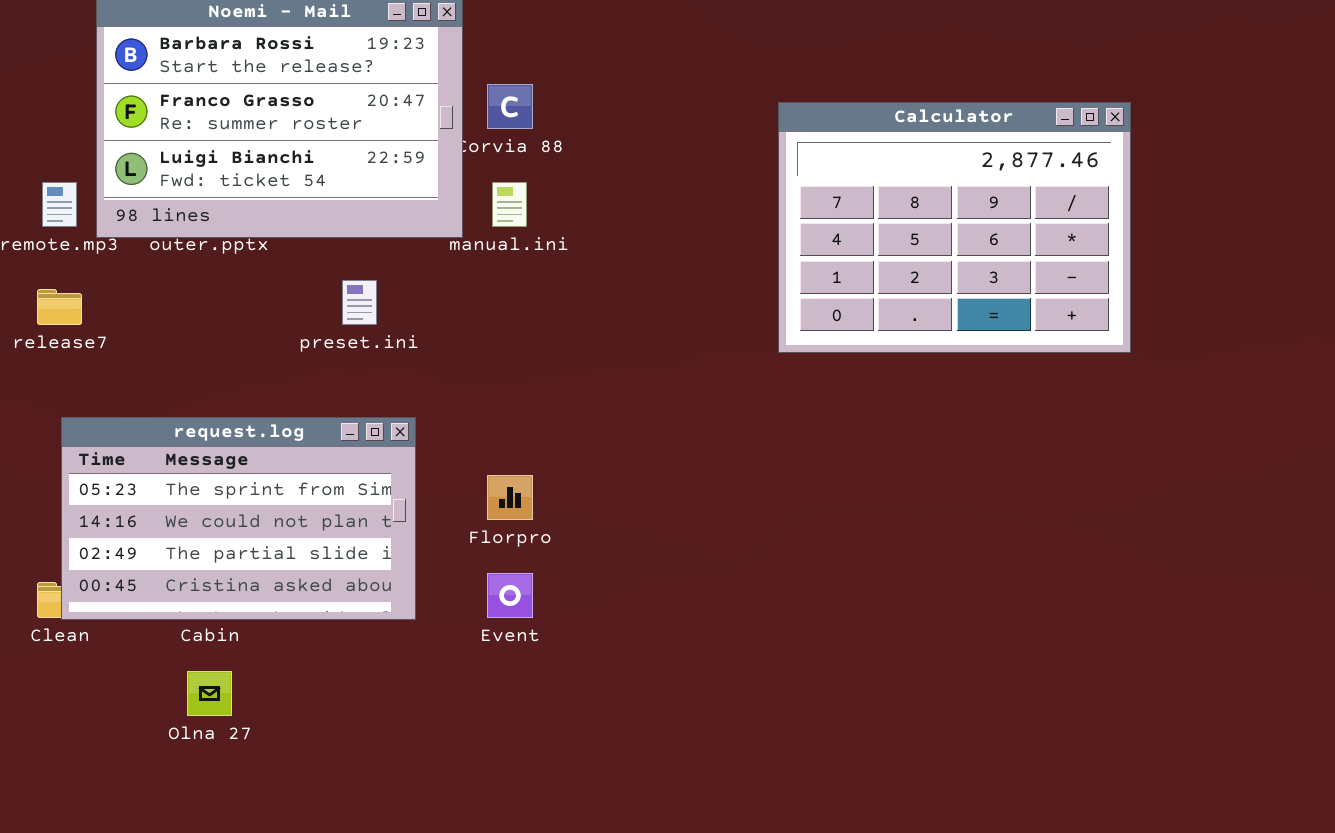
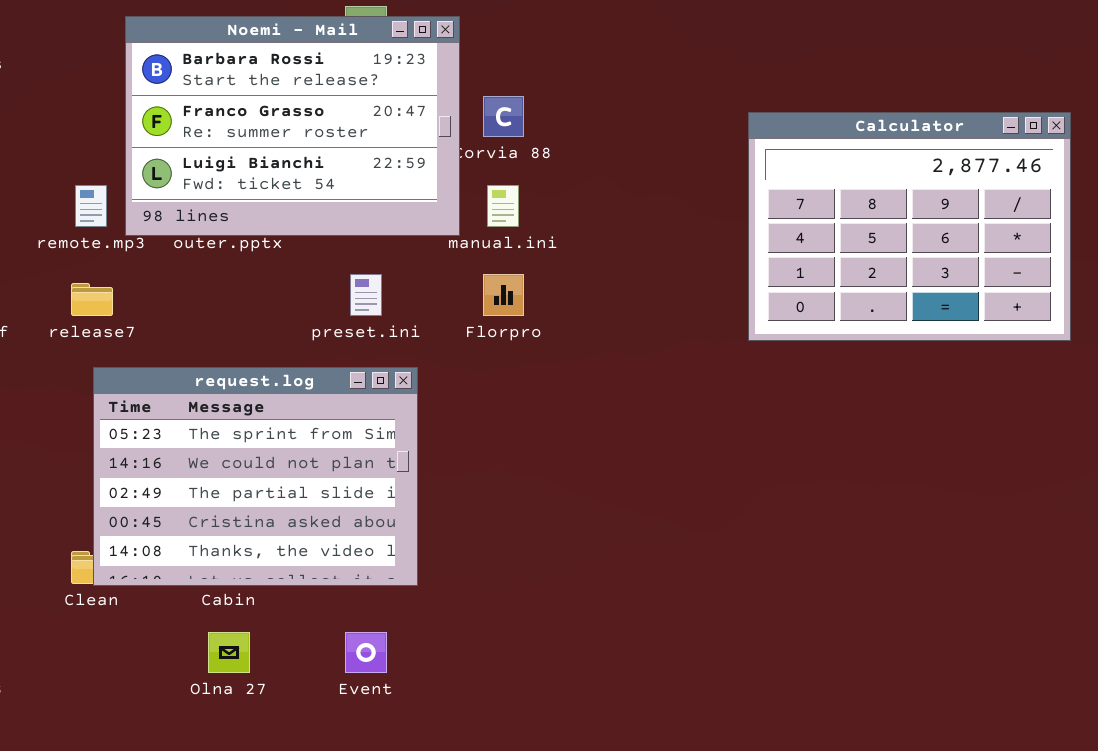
request.log: [61,417,416,620] -> [93,367,418,586], resized
Florpro: [487,475,533,520] -> [483,274,524,316], moved
Event: [487,573,533,618] -> [345,632,387,673], moved

